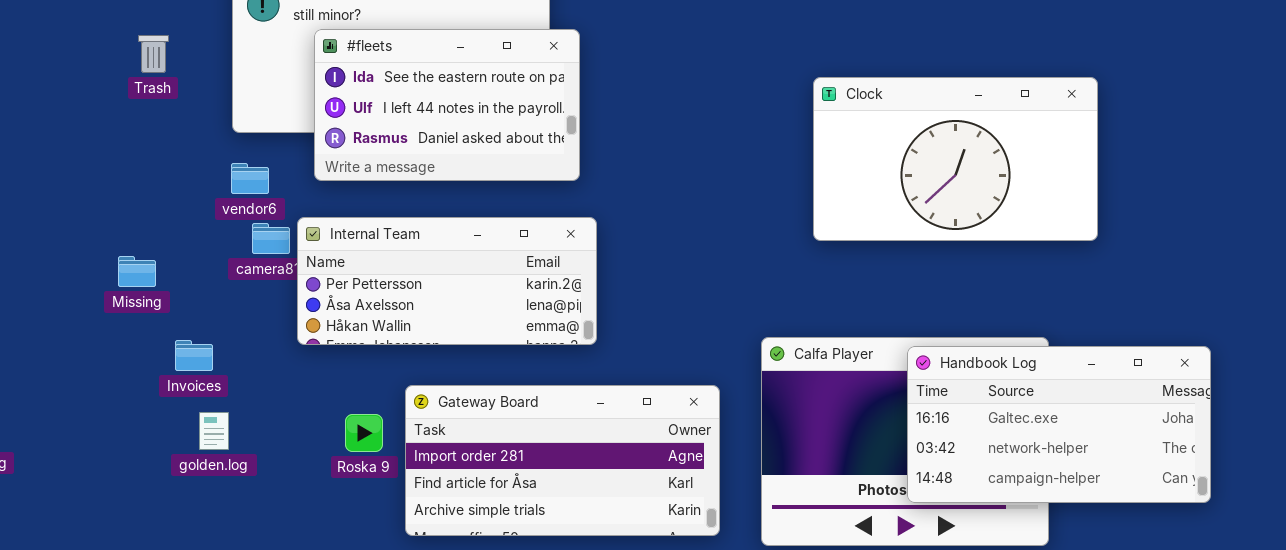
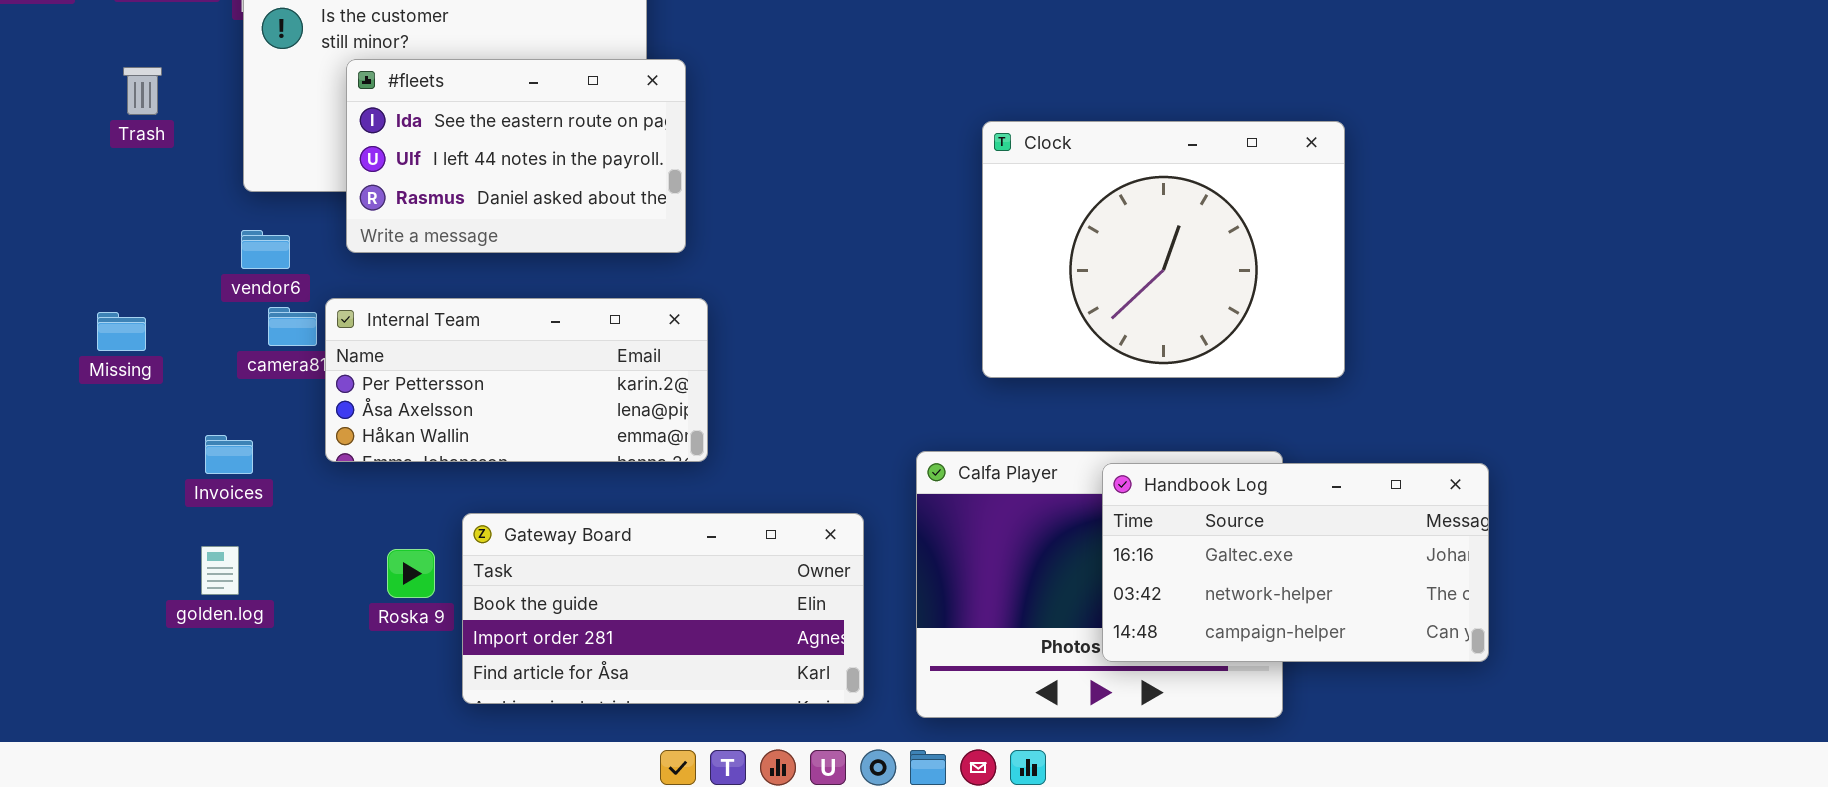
Clock: [813,77,1098,241] -> [982,121,1345,378], resized
Missing: [118,256,156,287] -> [97,312,146,351], moved
Invoices: [175,340,213,371] -> [205,435,253,474], moved
Gateway Board: [405,385,720,536] -> [462,513,864,704], scrolled up 1 row

